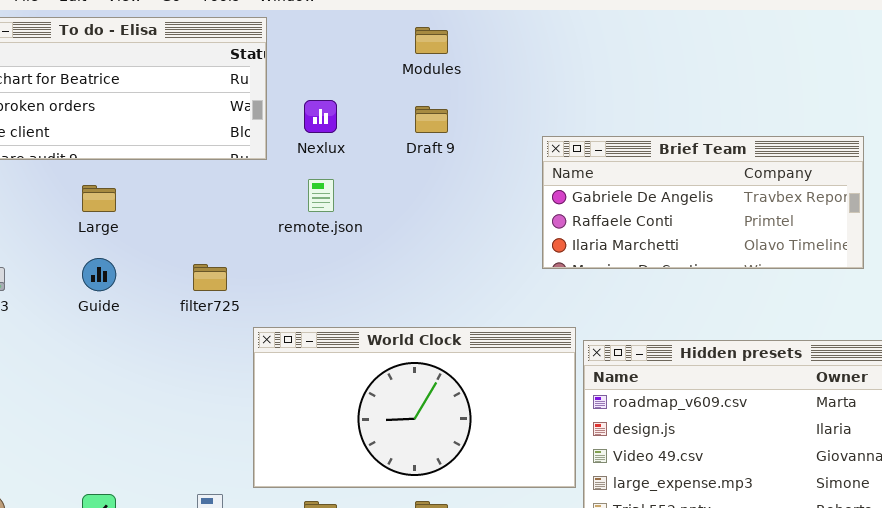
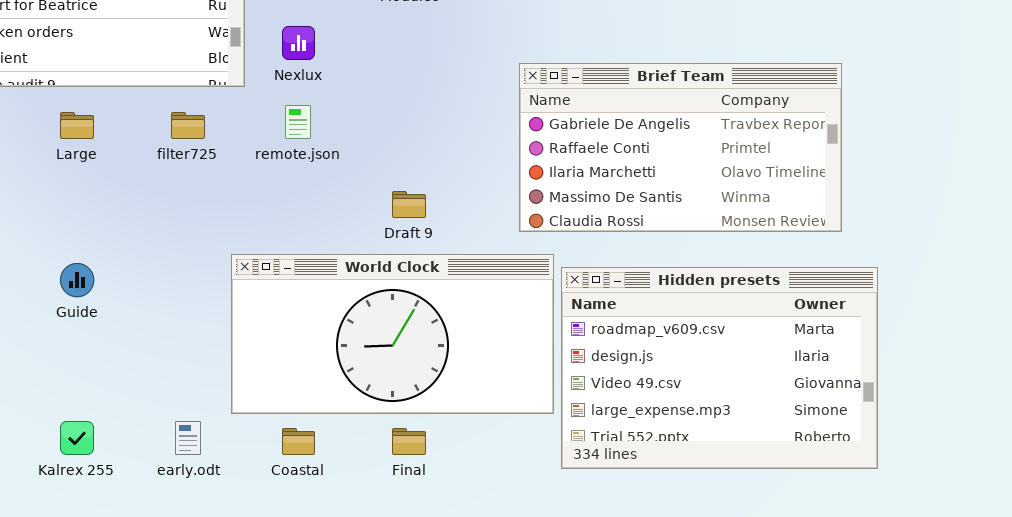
Draft 9: [415,106,448,133] -> [392,191,426,218], moved
Brief Team: [542,136,864,269] -> [519,63,842,232], resized
Guide: [82,258,116,291] -> [60,263,94,297], moved
filter725: [193,264,227,291] -> [171,112,205,139], moved

